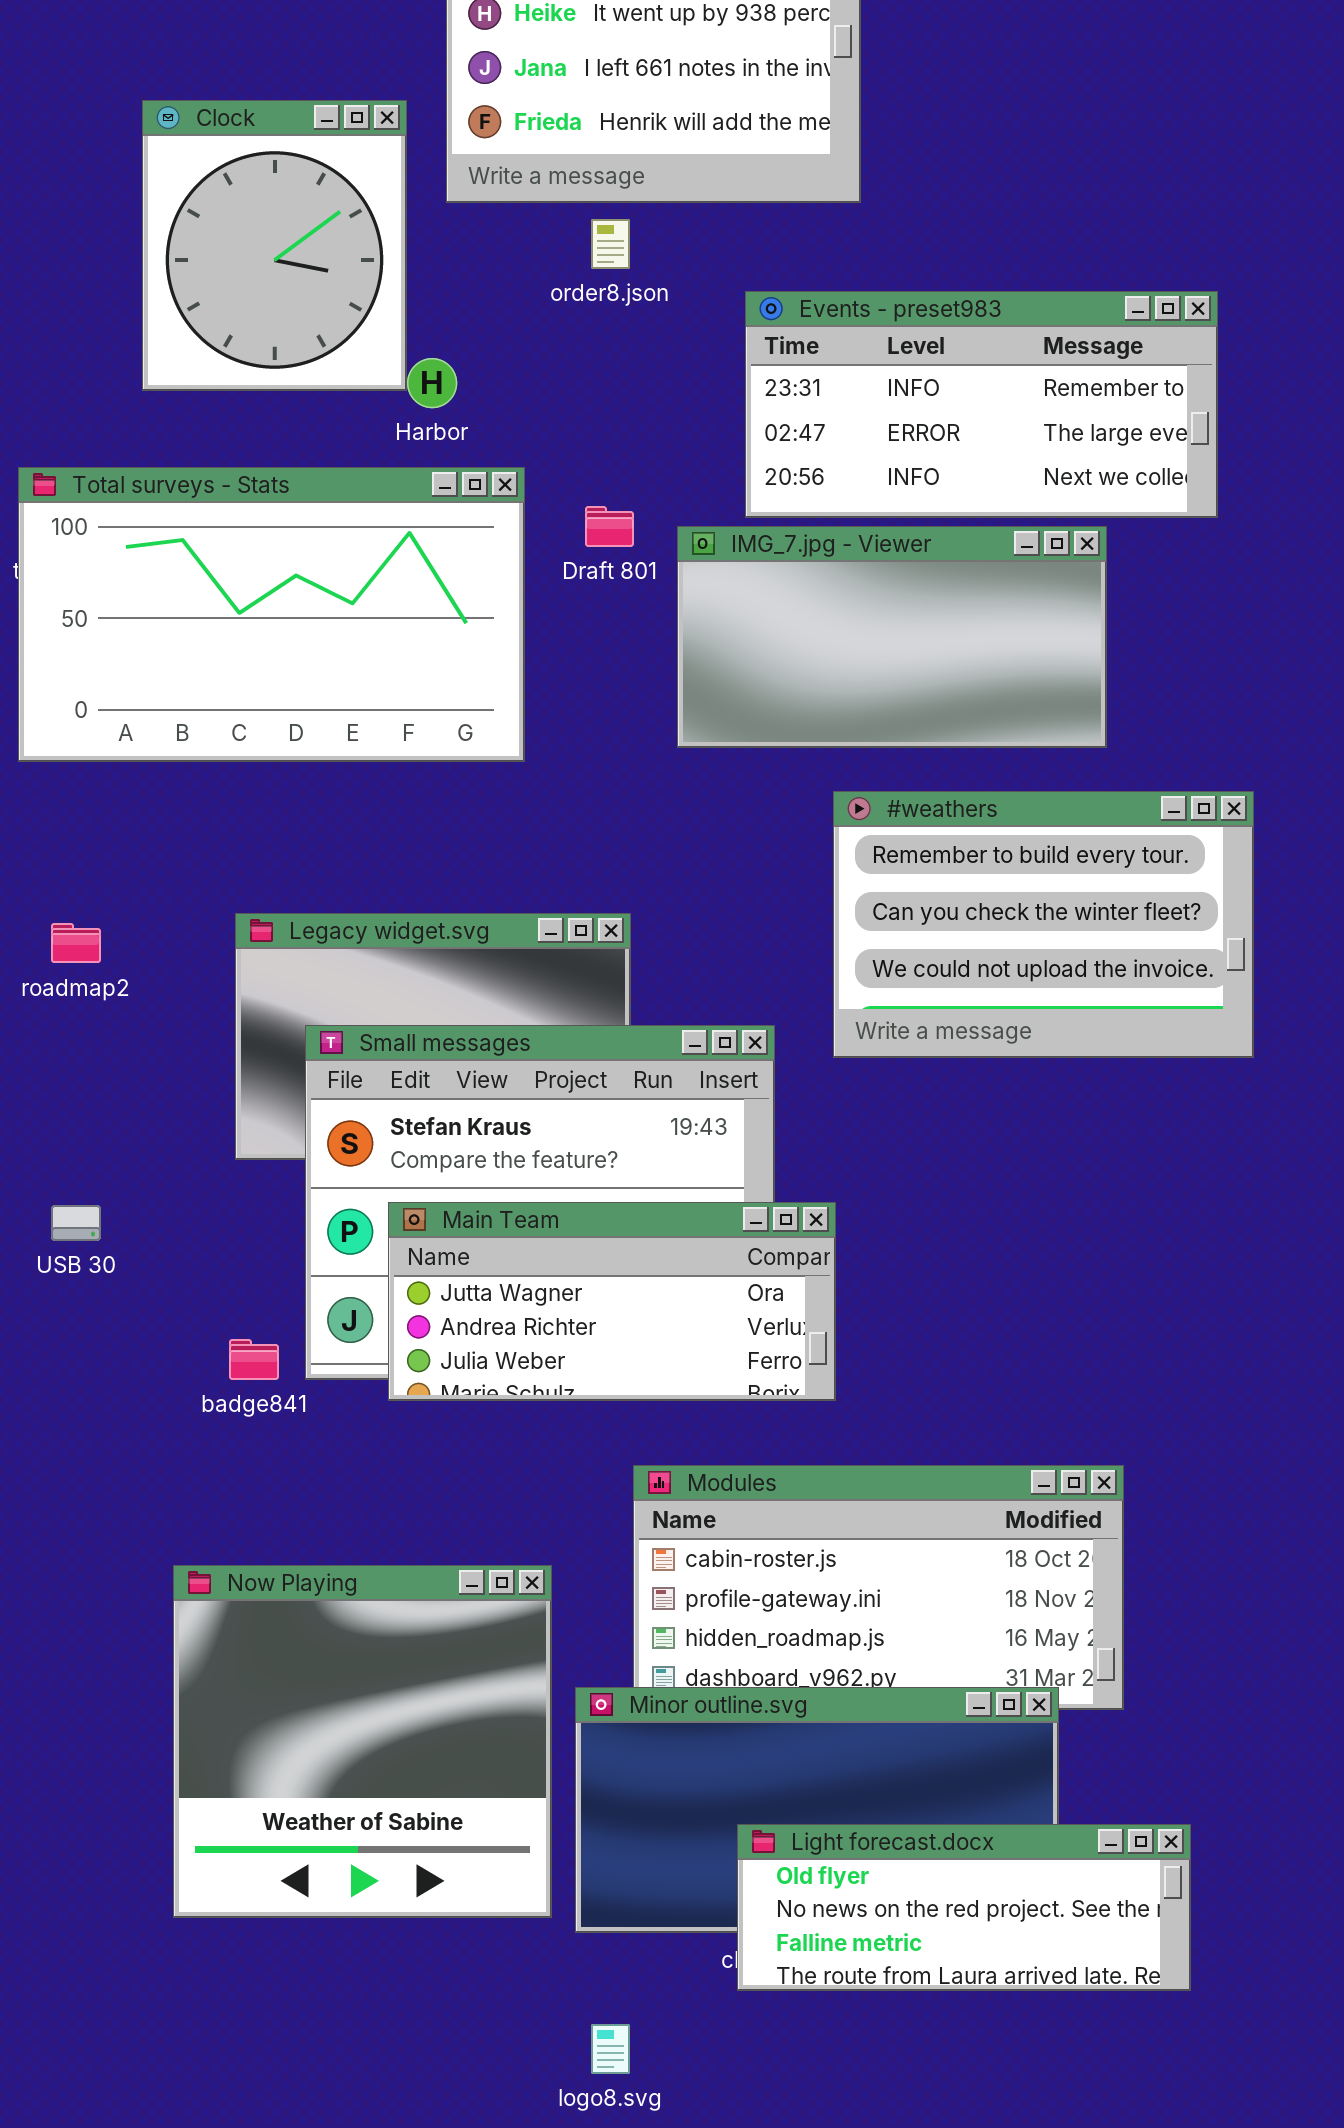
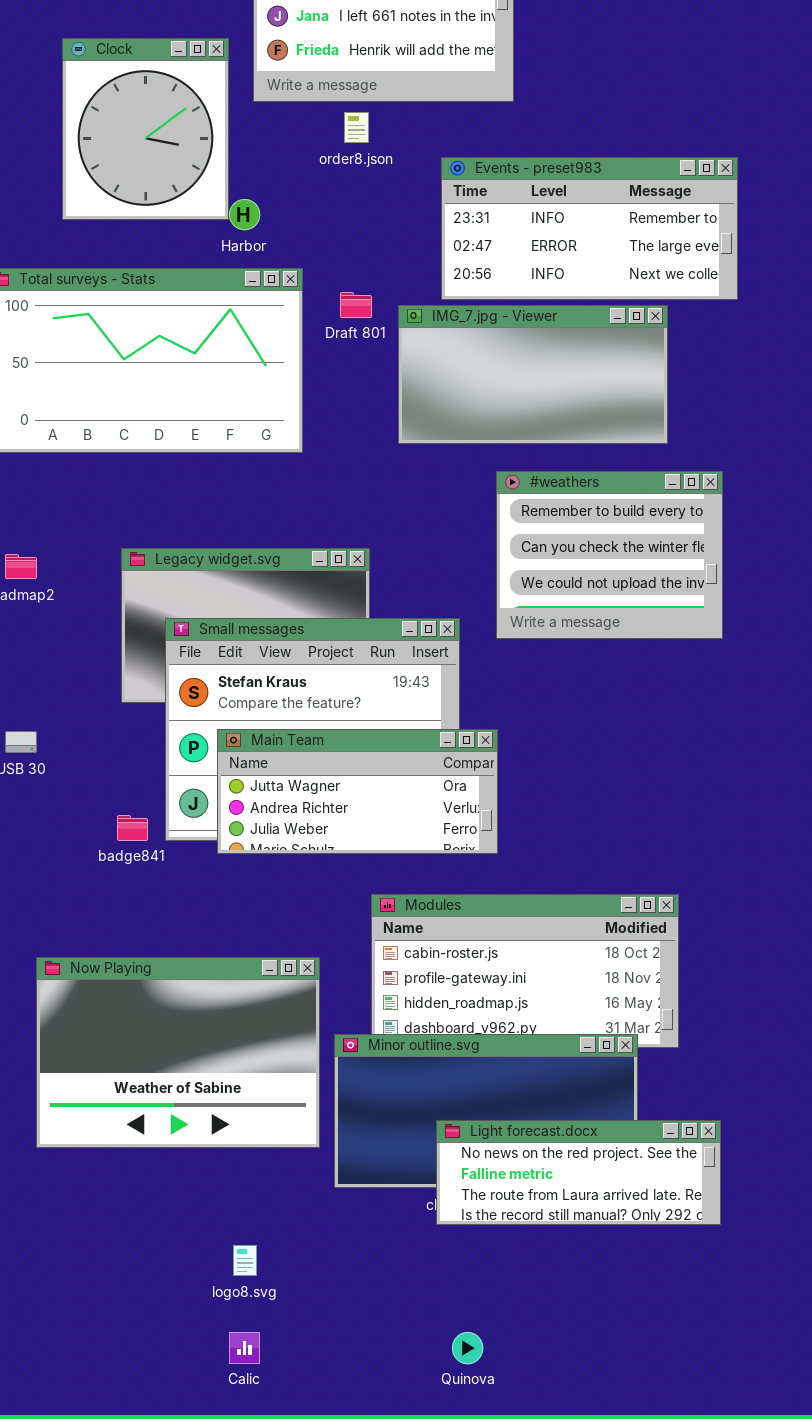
#weathers: [833,791,1254,1058] -> [496,471,723,639], resized
Now Playing: [173,1565,552,1918] -> [36,957,320,1148], resized
Light forecast.docx: [737,1824,1191,1991] -> [436,1120,721,1225], scrolled down 1 row
logo8.svg: [591,2024,630,2074] -> [233,1245,257,1276], moved

